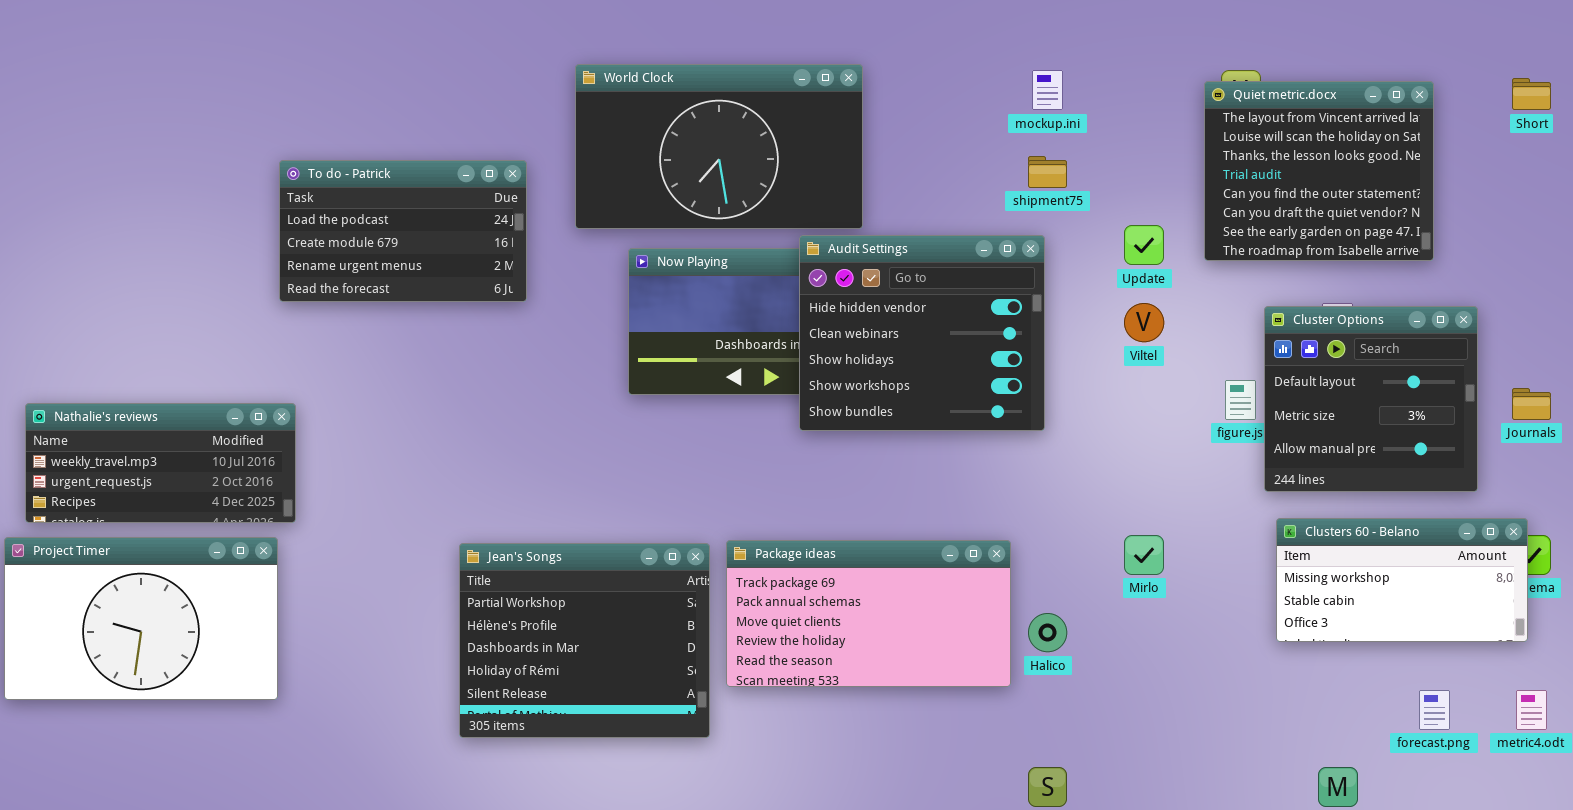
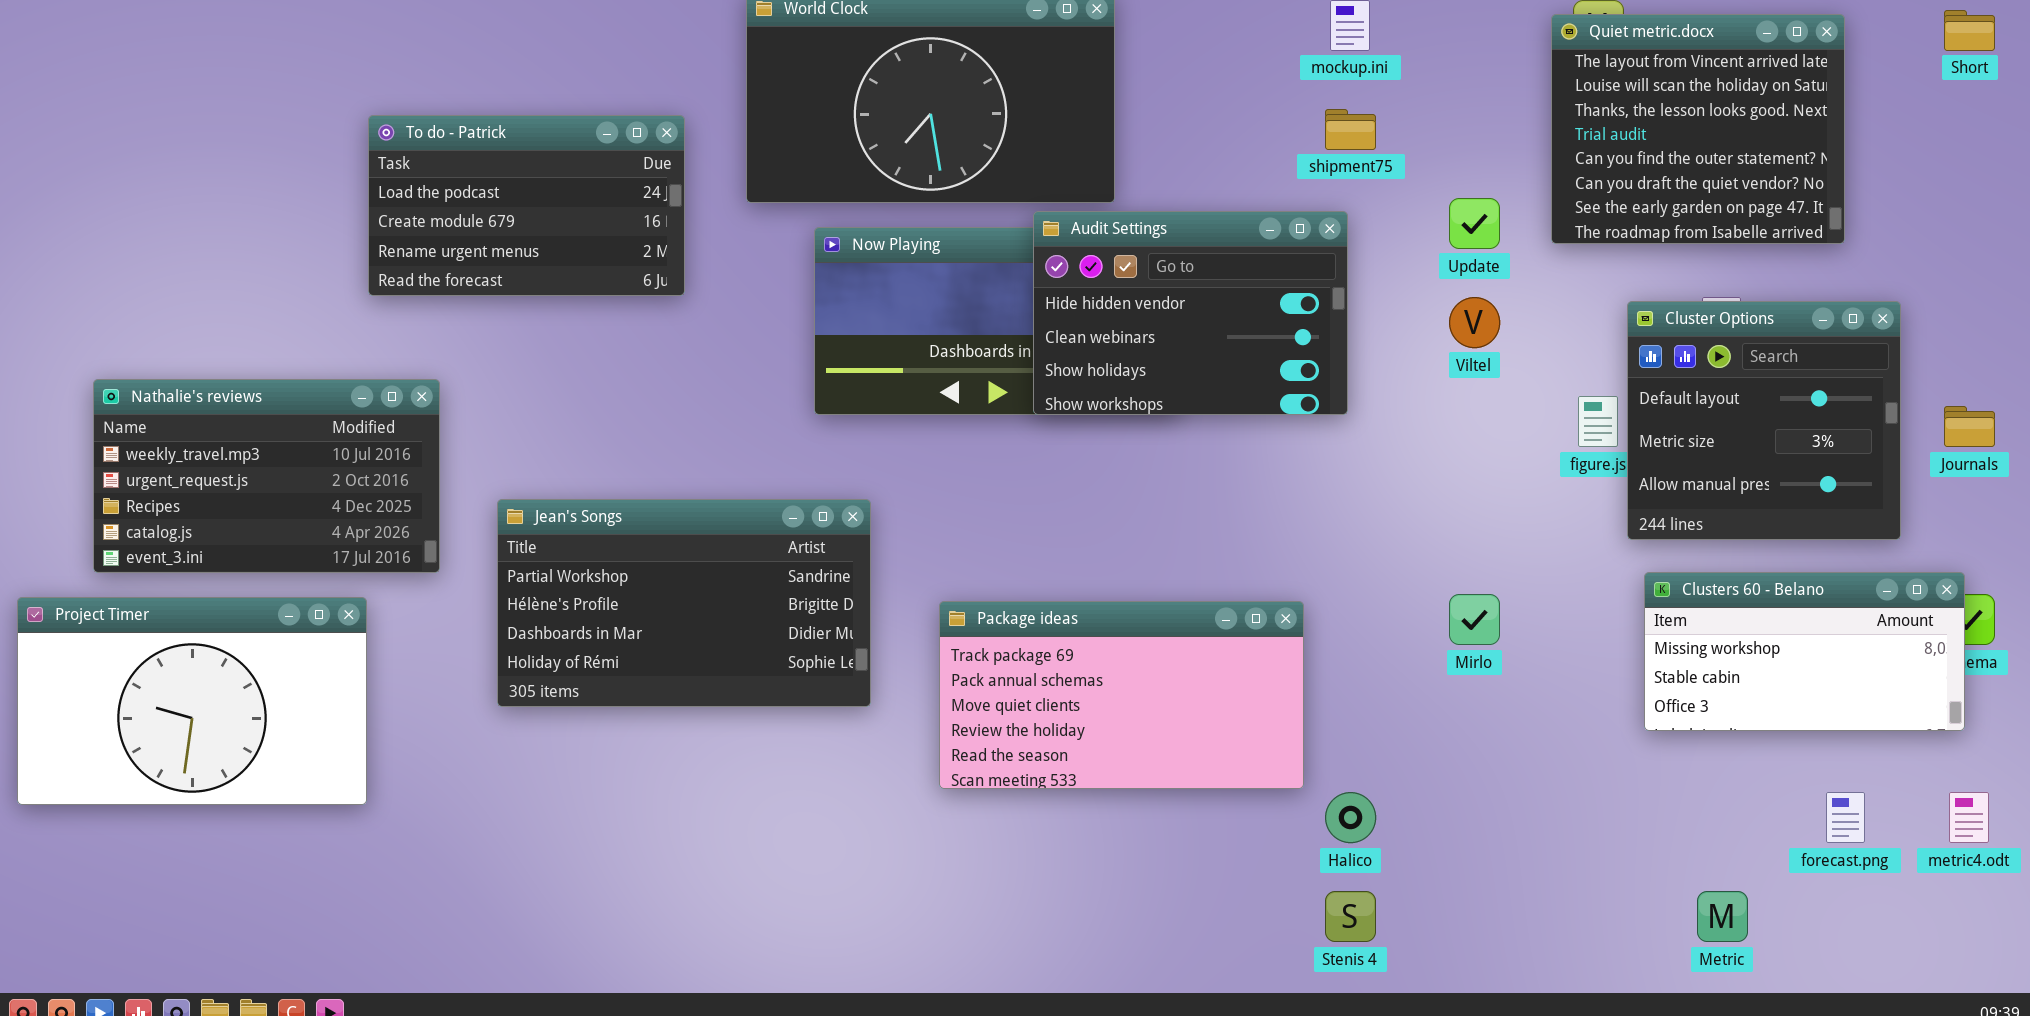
Audit Settings: [799,235,1045,431] -> [1033,211,1348,415], resized
Nathalie's reviews: [25,403,296,523] -> [93,379,440,573], moved, resized
Jean's Songs: [459,543,710,738] -> [497,499,871,707], moved, resized
Halico: [1028,613,1067,652] -> [1325,792,1376,843], moved

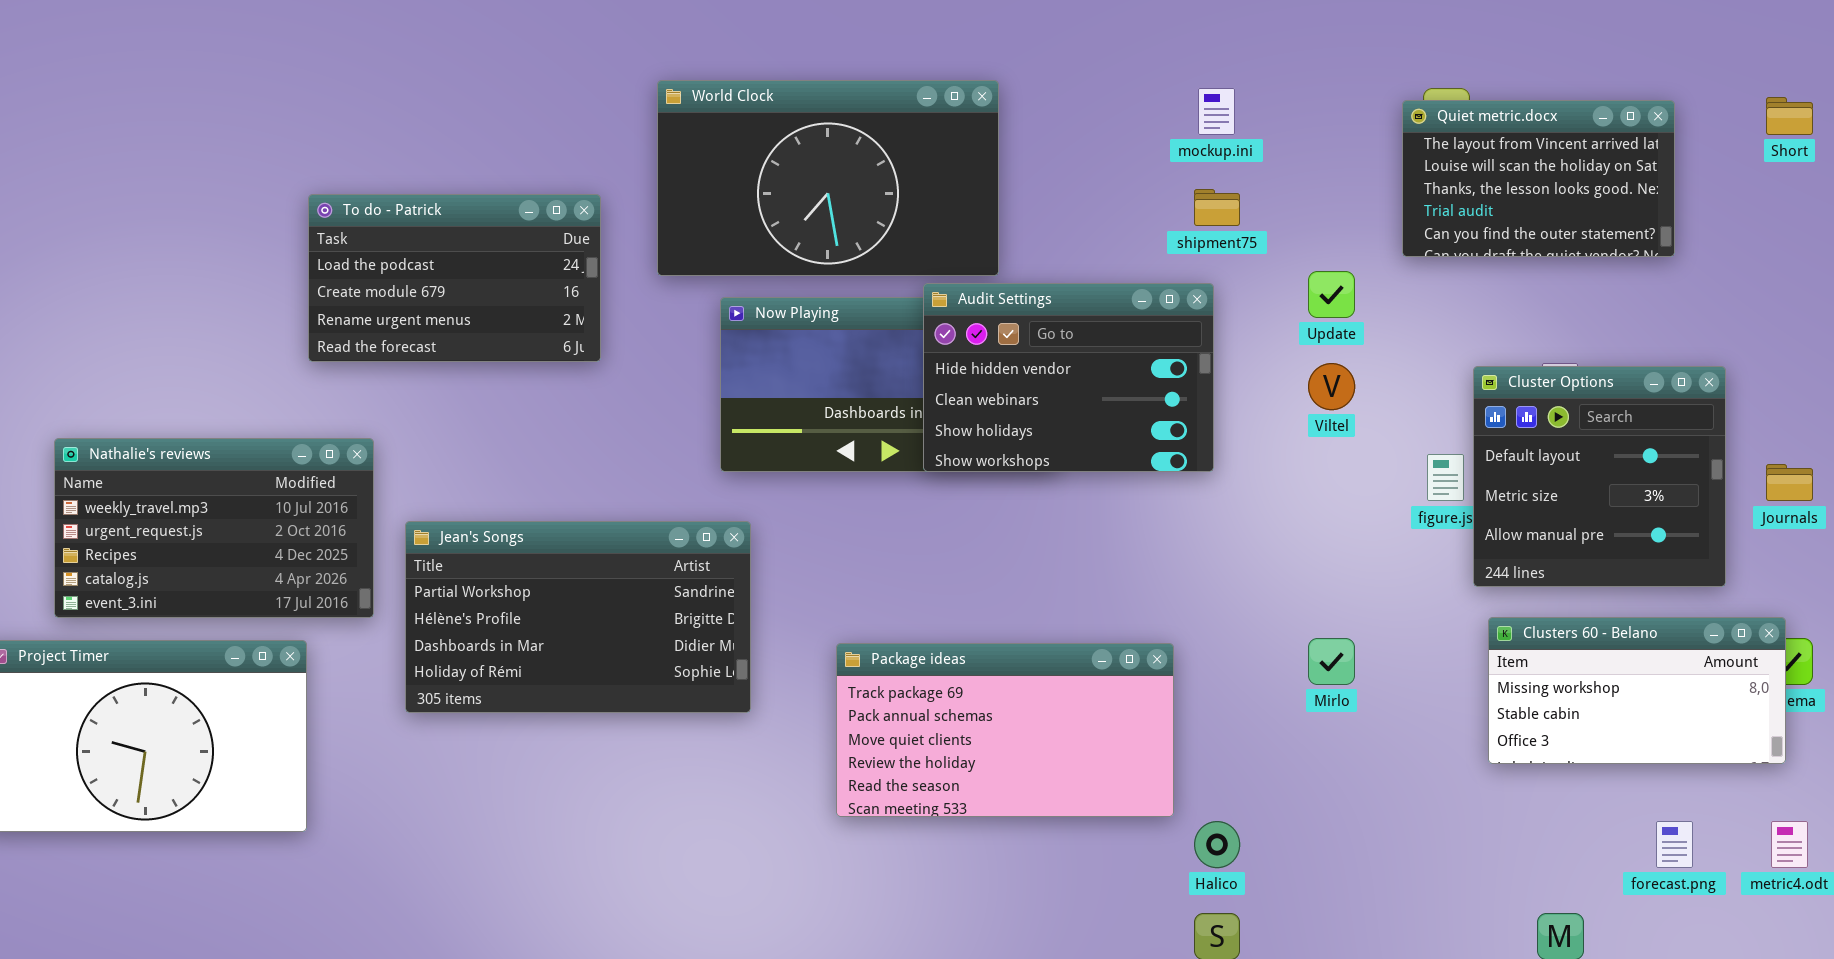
Quiet metric.docx: [1551,14,1845,244] -> [1402,100,1675,257], resized
Jean's Songs: [497,499,871,707] -> [405,521,751,713], moved

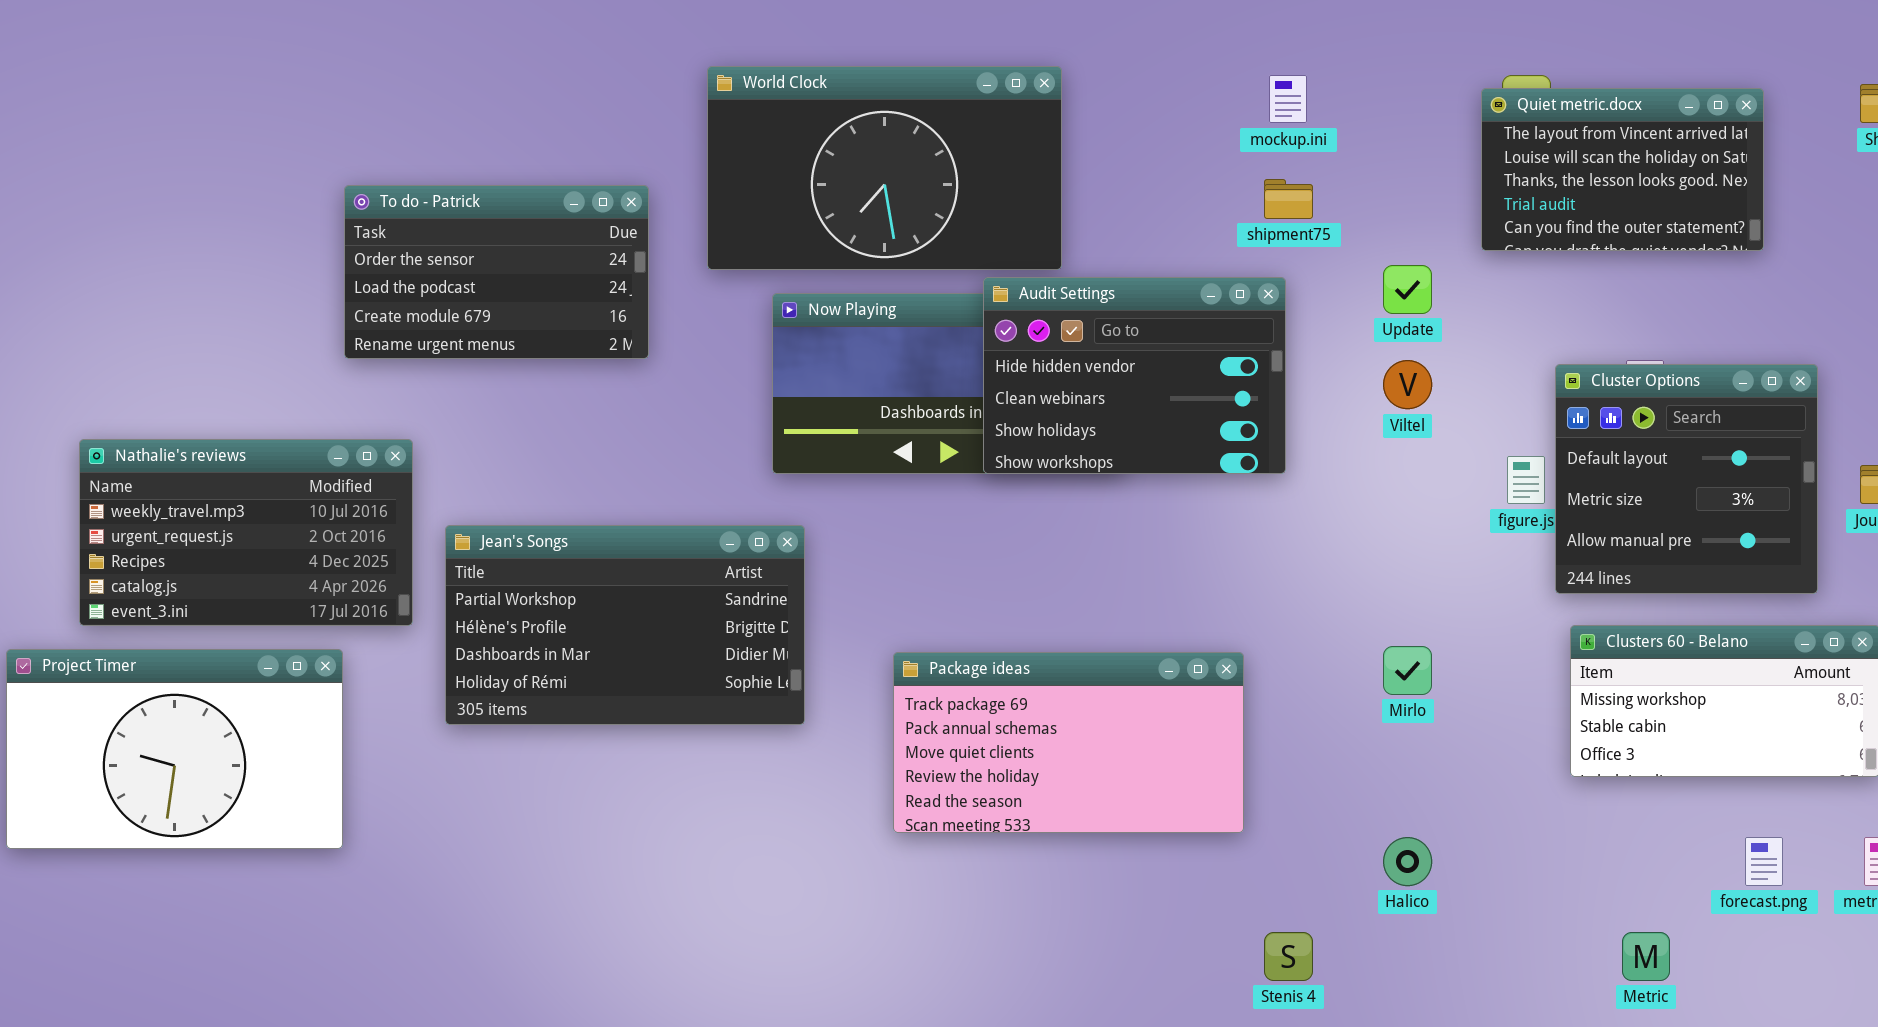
To do - Patrick: [308,194,601,362] -> [344,185,649,359], scrolled up 1 row
Halico: [1194,821,1240,868] -> [1383,837,1432,886], moved

